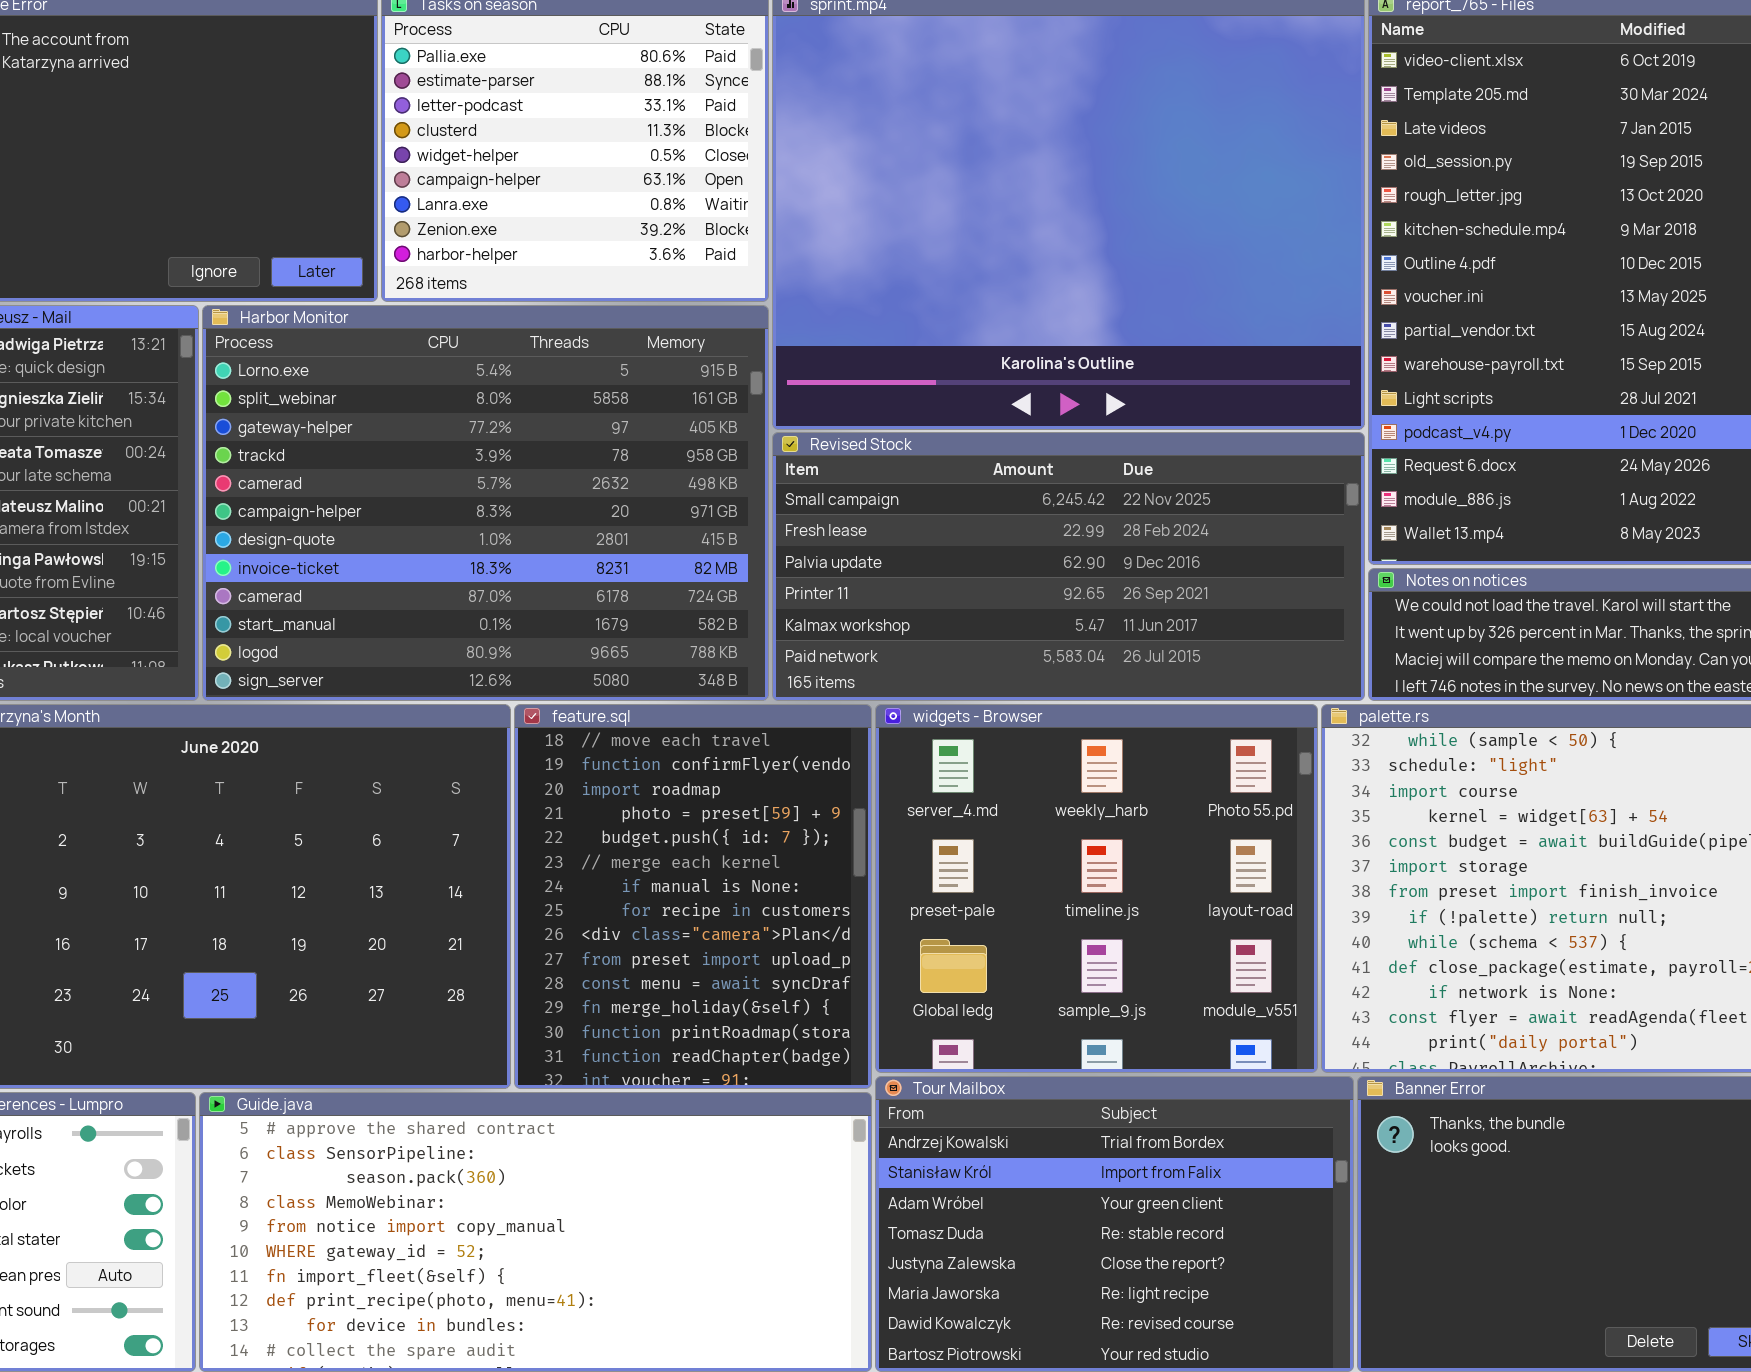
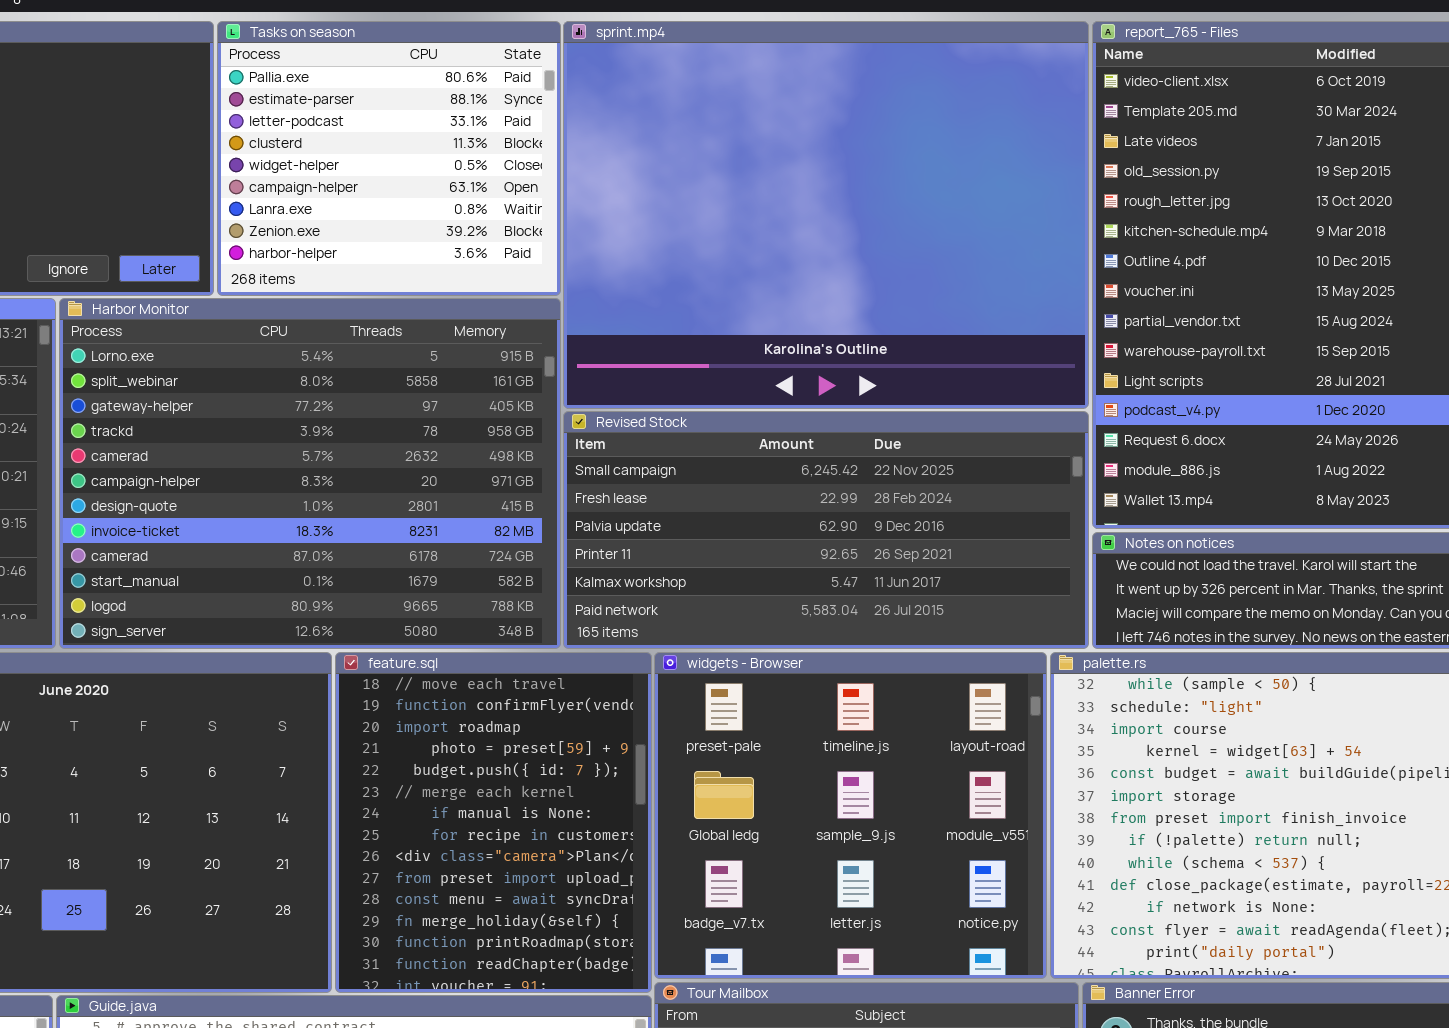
widgets - Browser: [875,704,1318,1073] -> [654,652,1047,979], scrolled down 1 row

